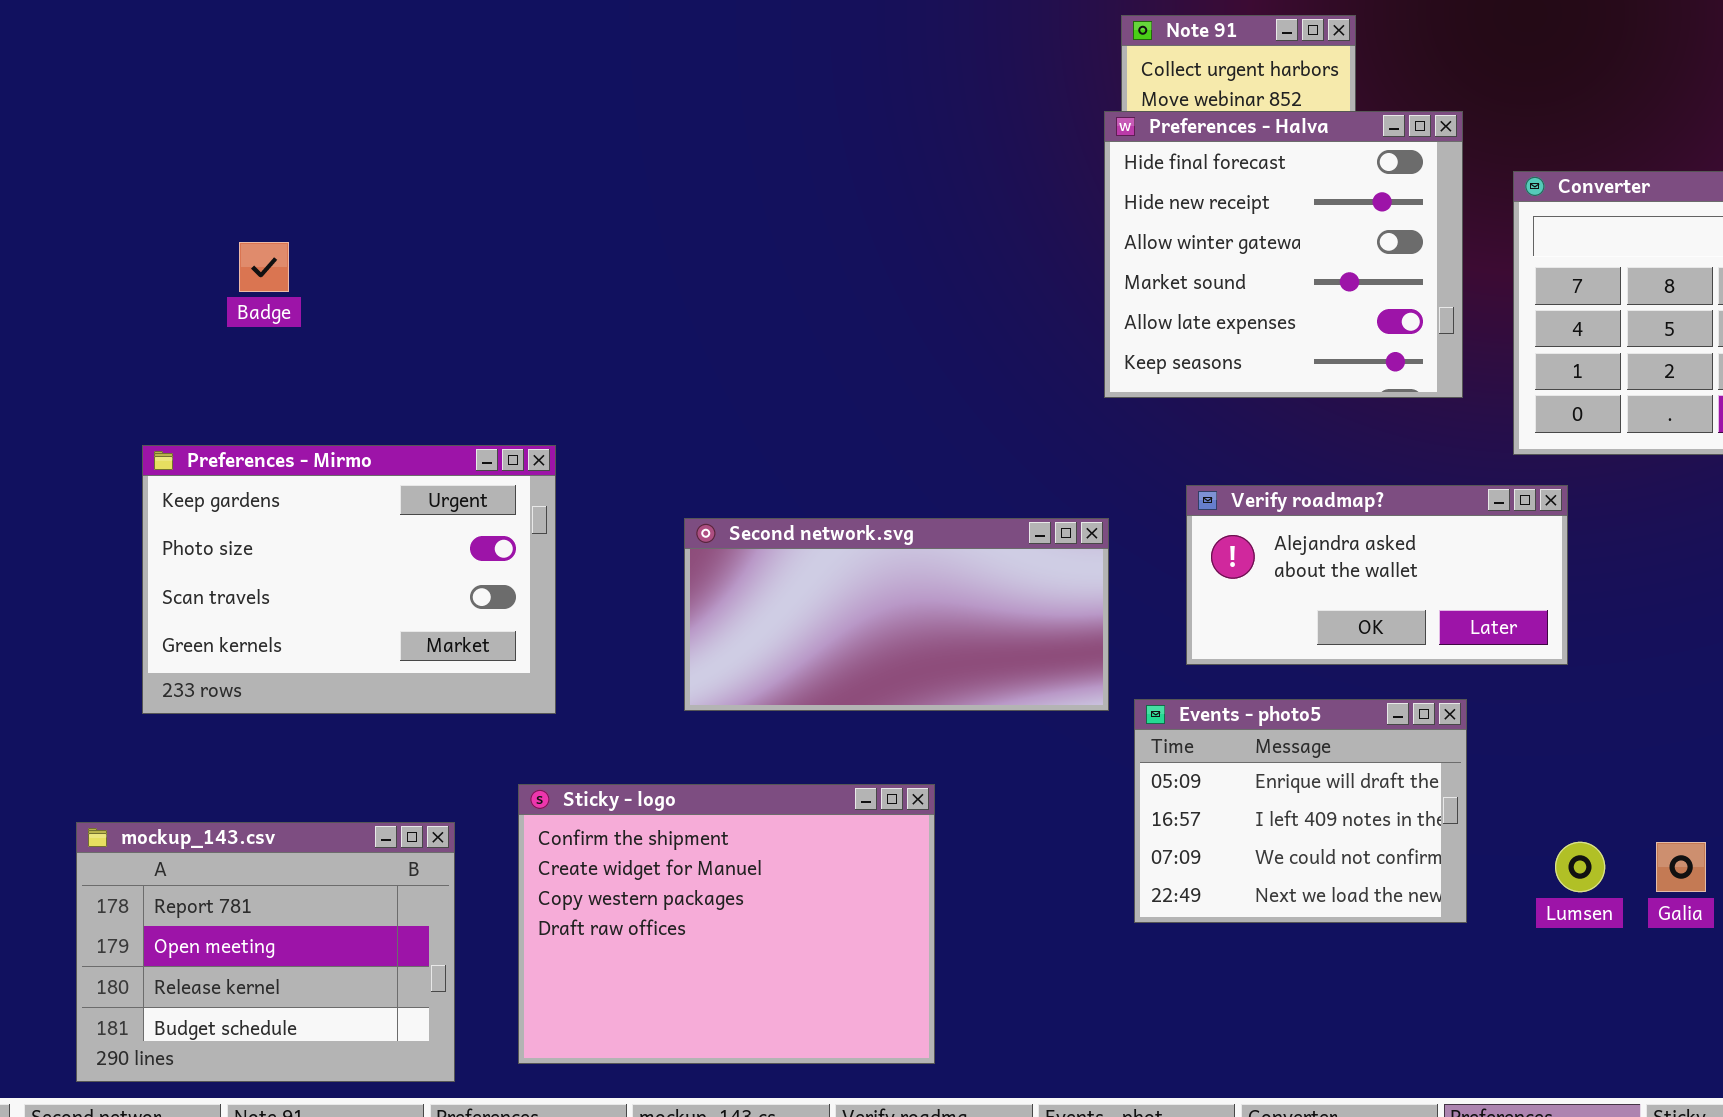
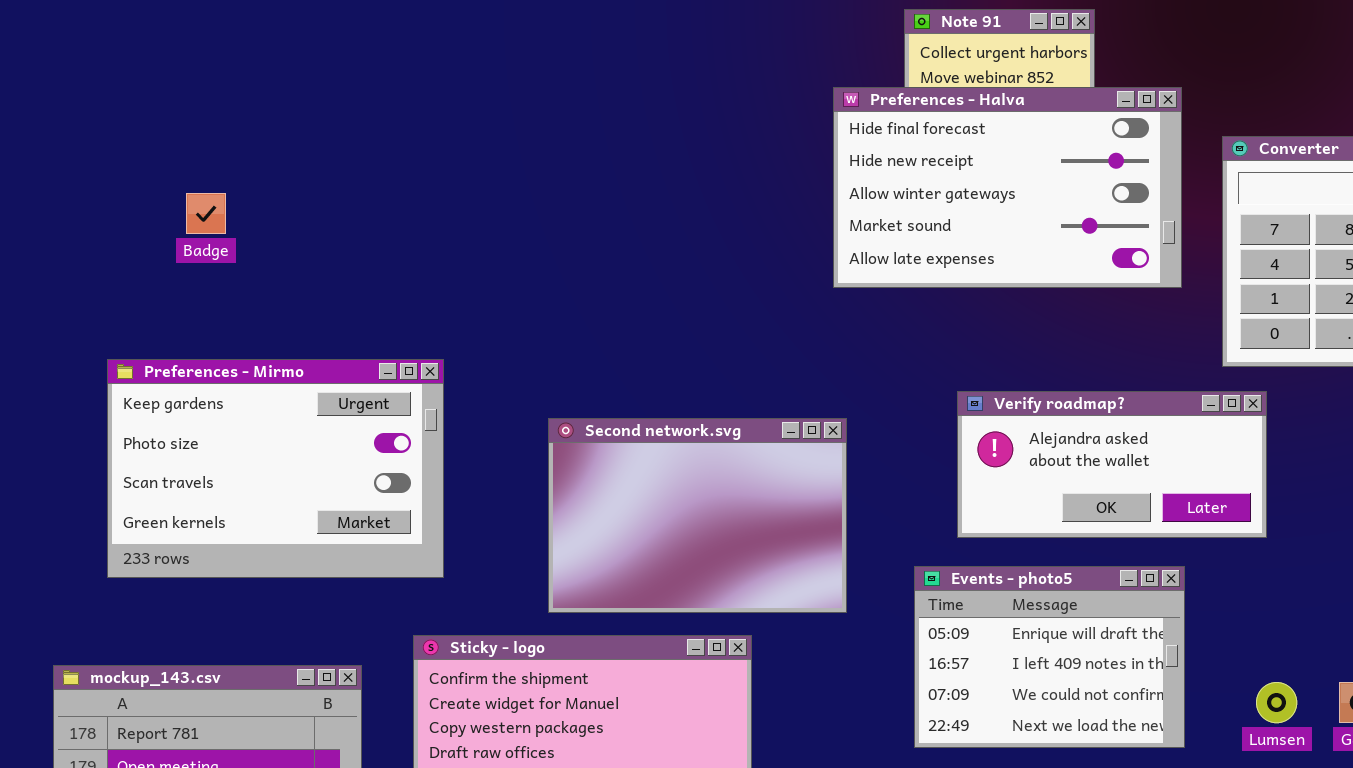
Preferences - Halva: [1104,111,1463,398] -> [833,87,1182,288], resized
Second network.svg: [684,518,1109,711] -> [548,418,847,613], resized

